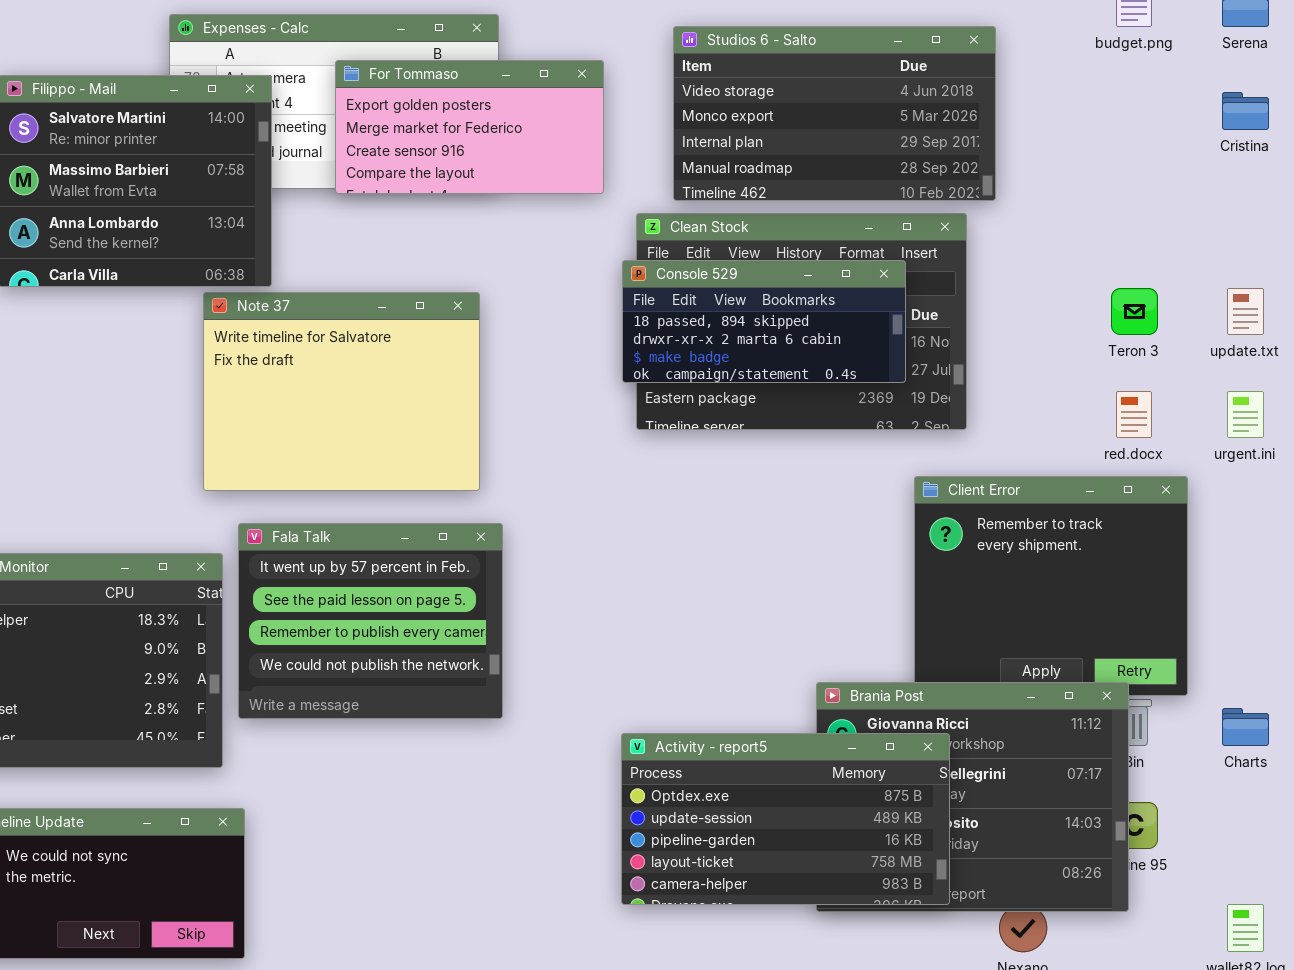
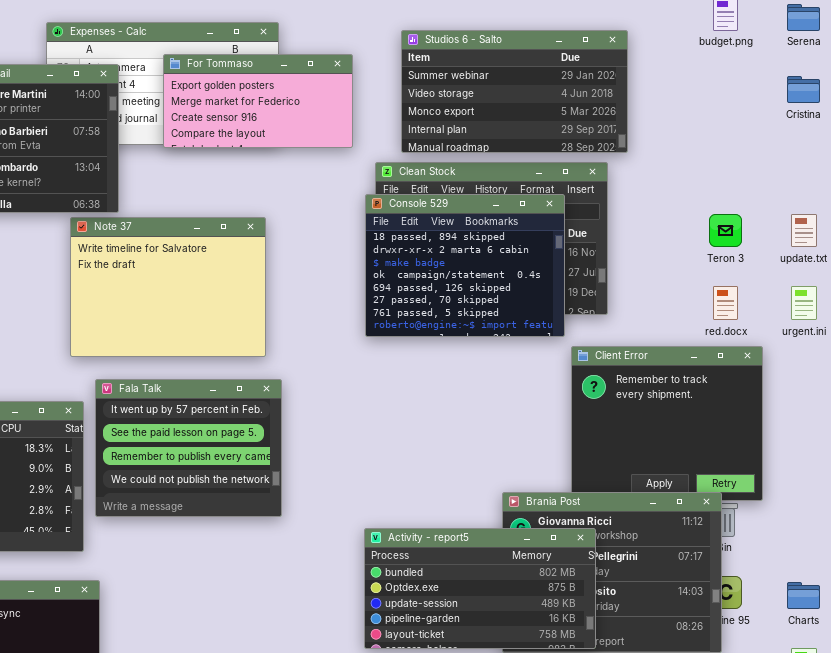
Studios 6 - Salto: [673,26,996,201] -> [401,30,628,153], scrolled up 1 row
Console 529: [622,260,906,383] -> [365,194,565,337], resized
Charts: [1222,708,1269,746] -> [787,582,820,609], moved
Activity - report5: [621,733,950,905] -> [364,528,596,649], scrolled up 1 row

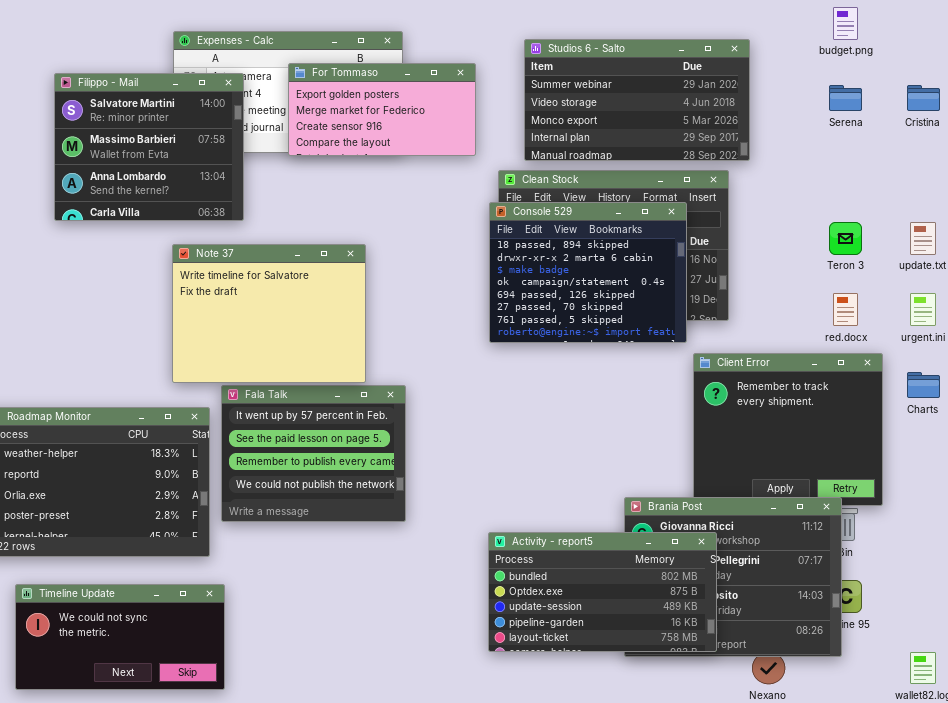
Serena: [787,4,820,31] -> [829,85,862,111], moved
Note 37: [70,217,266,357] -> [172,244,366,383], moved
Charts: [787,582,820,609] -> [907,372,940,398], moved

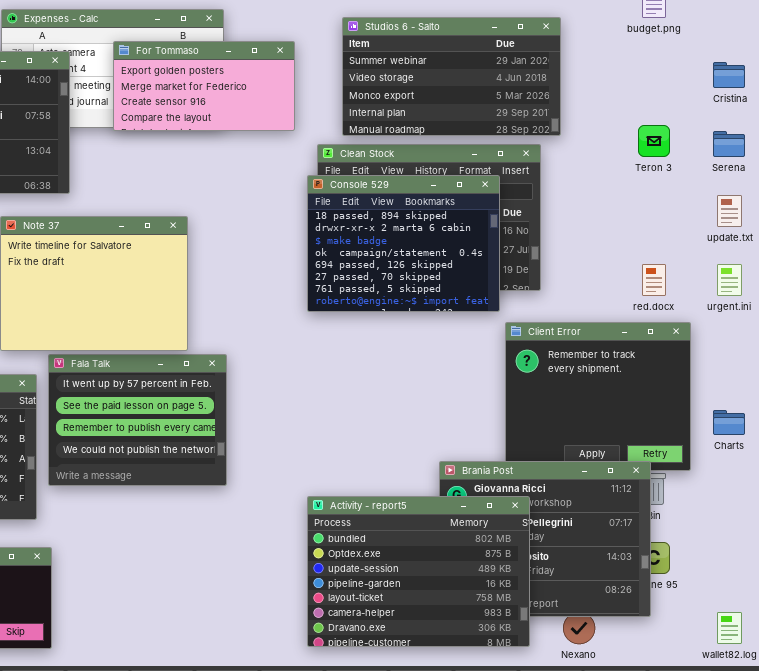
Serena: [829,85,862,111] -> [713,131,745,157], moved
Teron 3: [829,222,862,255] -> [638,125,670,157], moved
Charts: [907,372,940,398] -> [713,410,745,435], moved
Activity - report5: [488,532,717,652] -> [307,496,530,647], resized

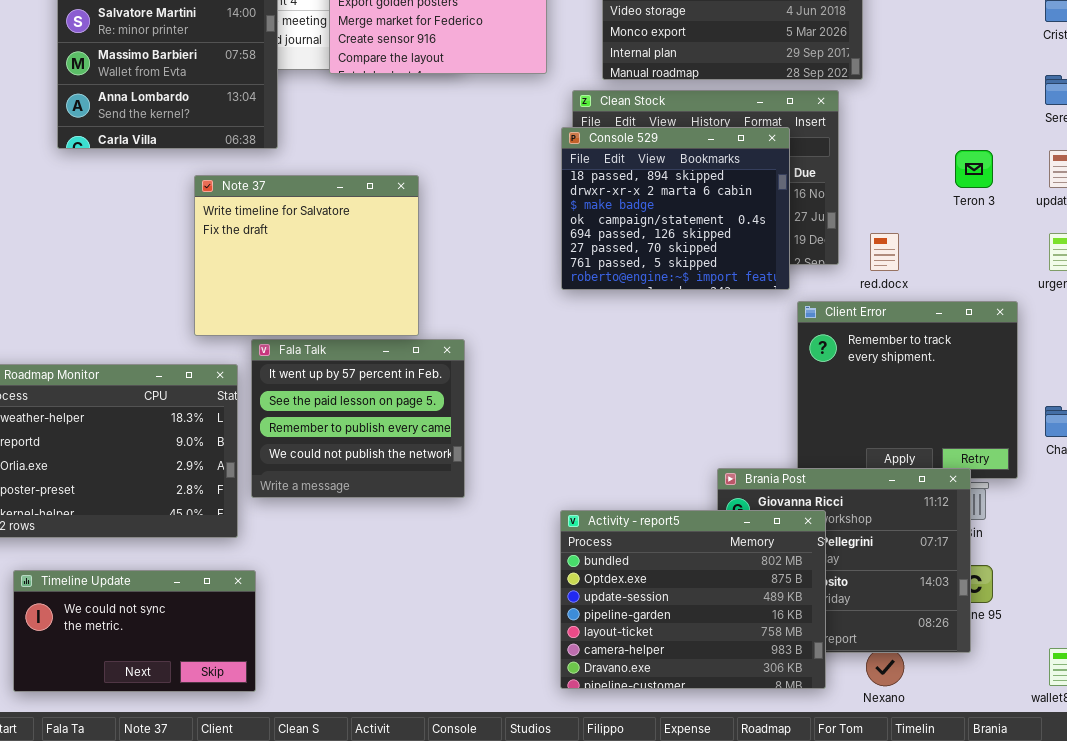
Teron 3: [638,125,670,157] -> [955,150,993,188], moved
red.docx: [642,264,666,296] -> [870,233,899,271], moved

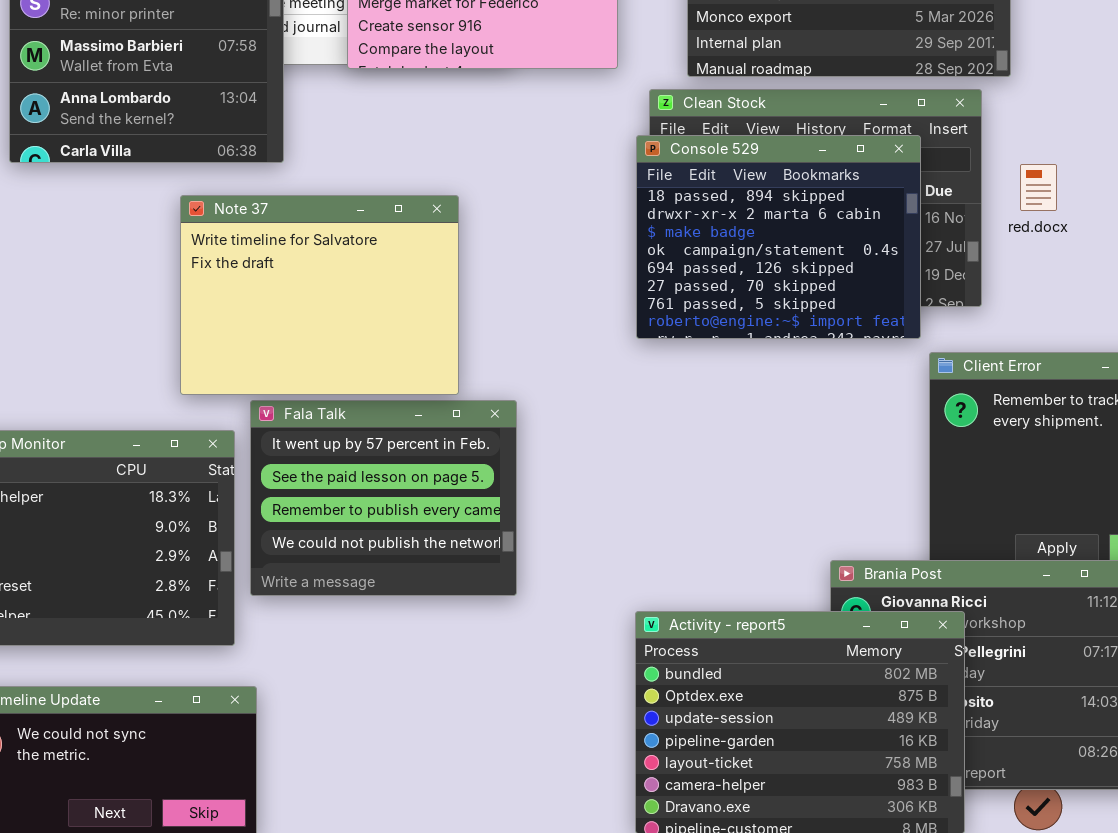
red.docx: [870,233,899,271] -> [1020,164,1057,211], moved

